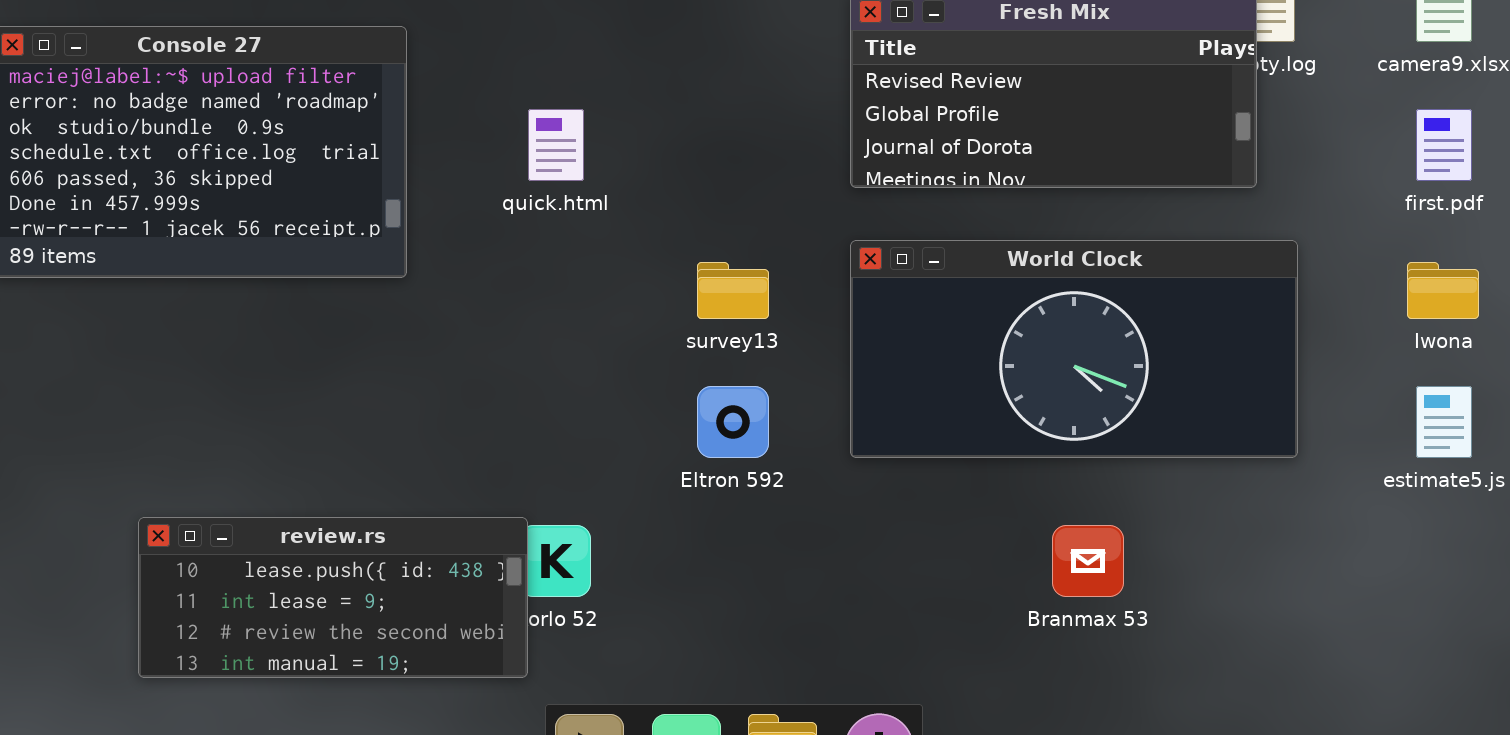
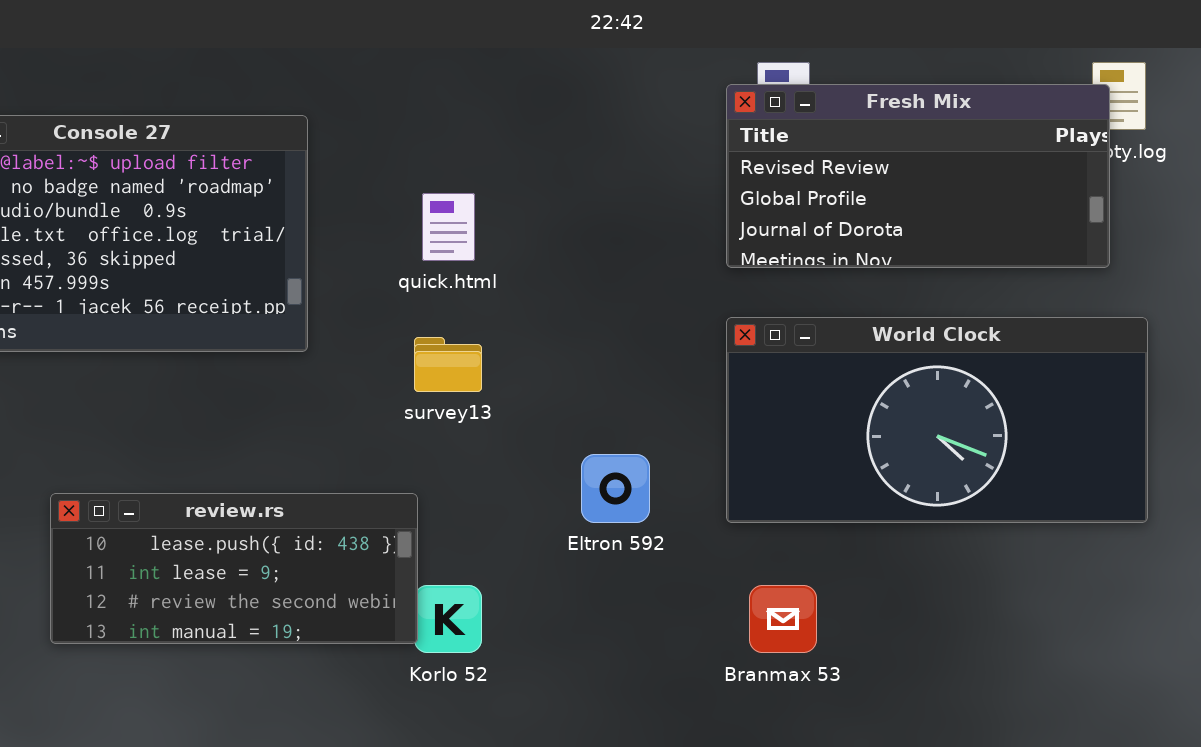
survey13: [697,262,769,319] -> [414,337,482,392], moved
review.rs: [138,517,528,678] -> [50,493,418,644], moved
Branmax 53: [1052,525,1124,597] -> [749,585,817,653], moved

